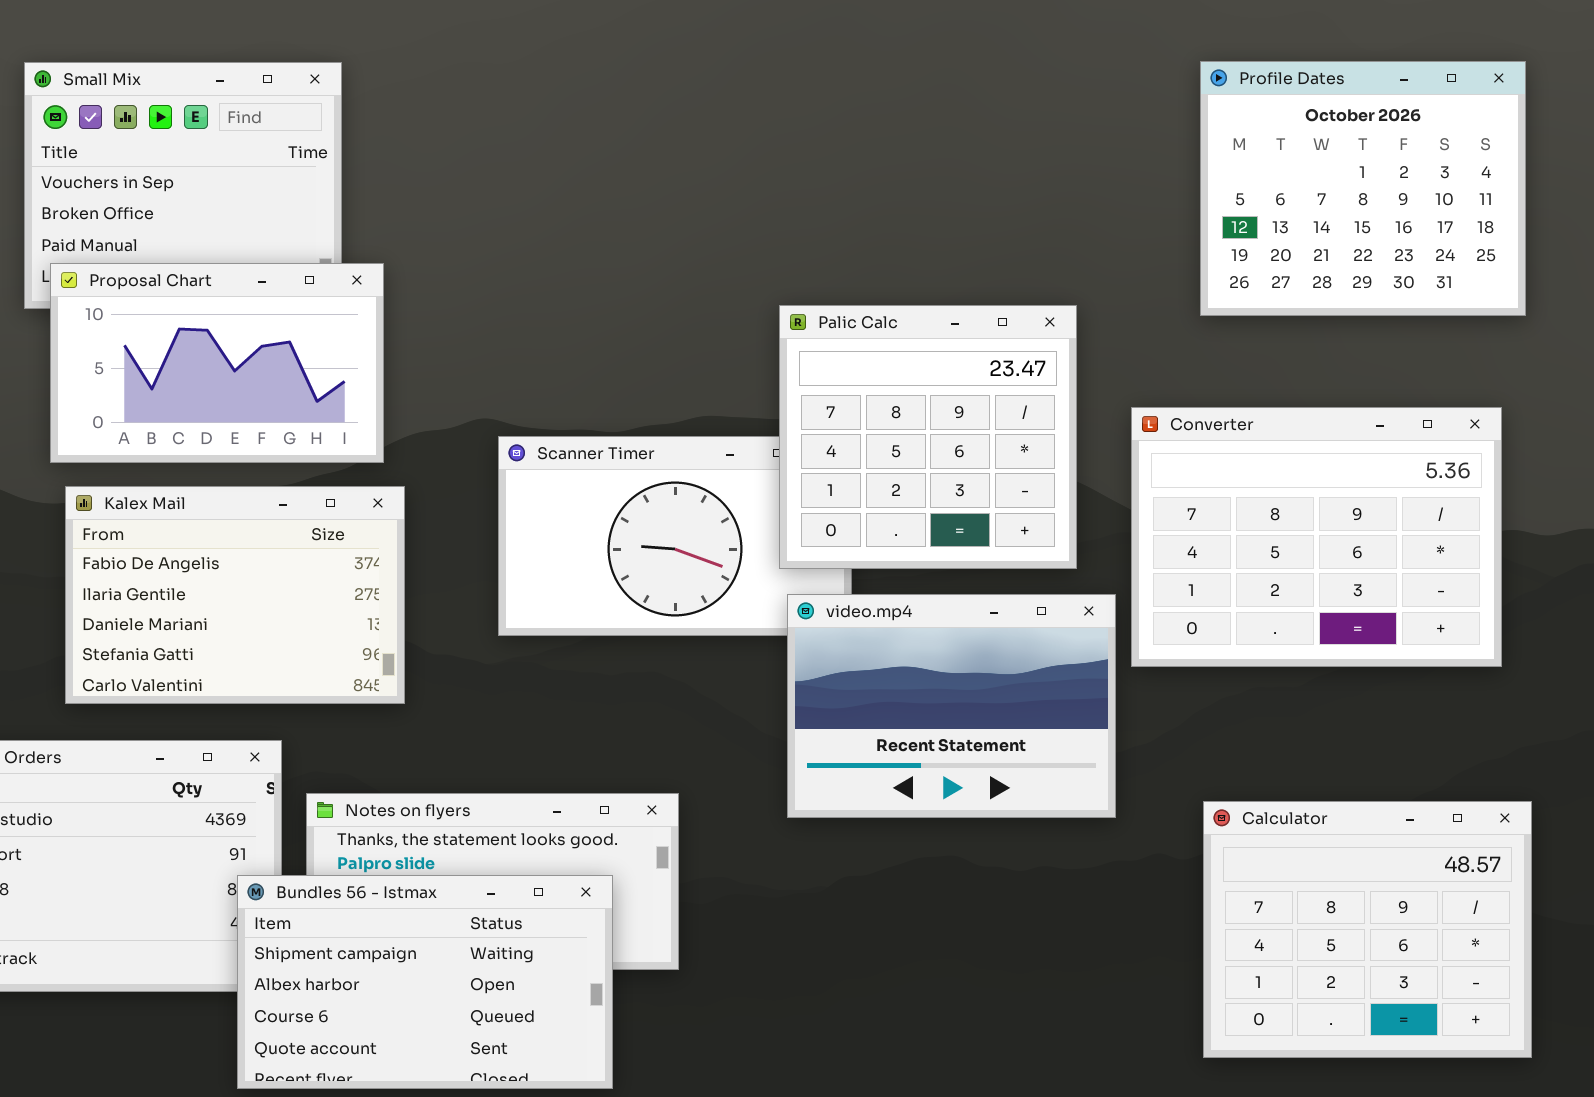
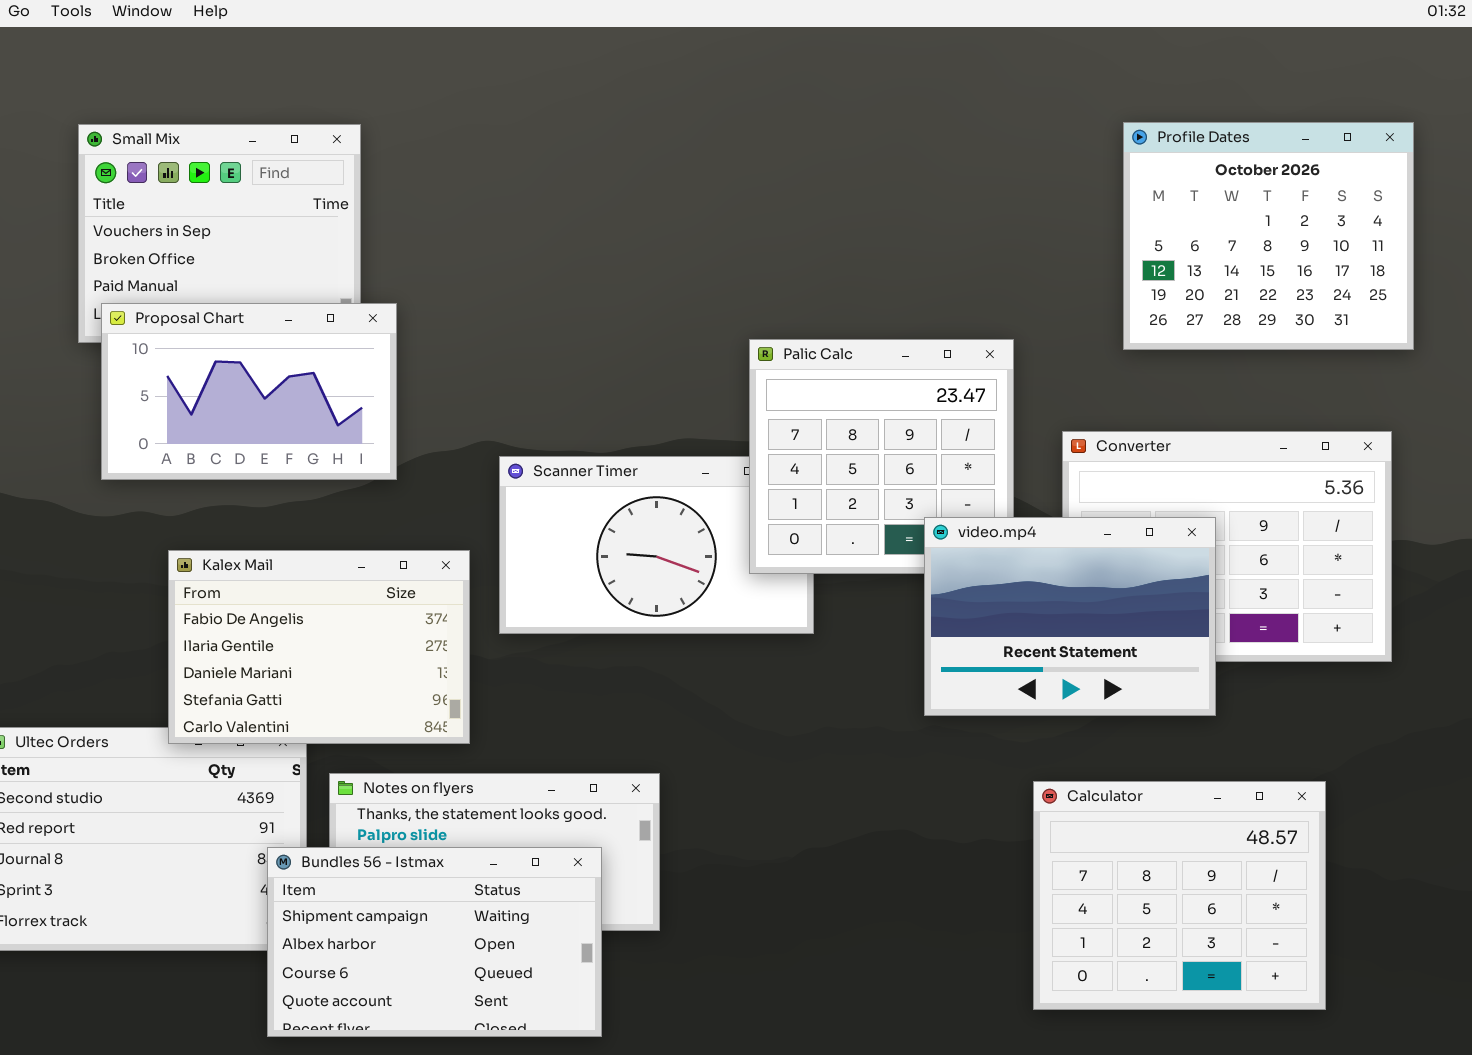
Kalex Mail: [65,486,405,704] -> [168,550,470,744], moved
video.mp4: [787,594,1116,818] -> [924,517,1216,716], moved
Calculator: [1203,801,1532,1058] -> [1033,781,1326,1010], moved

